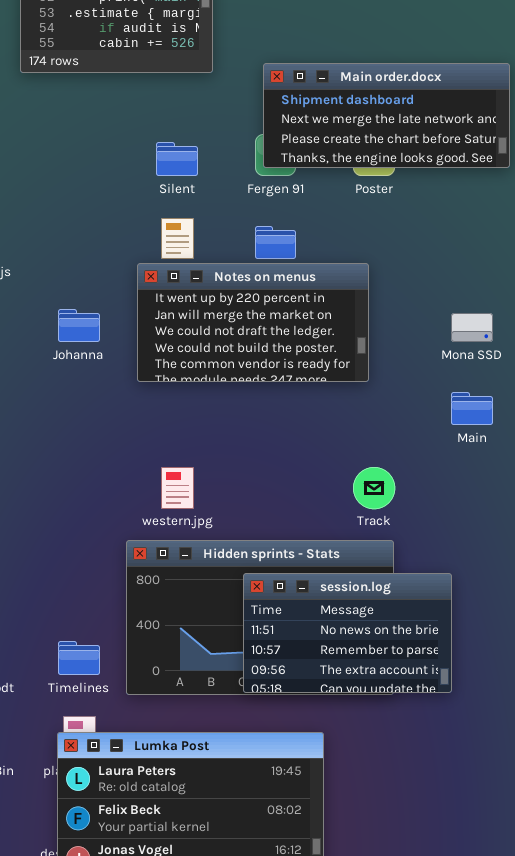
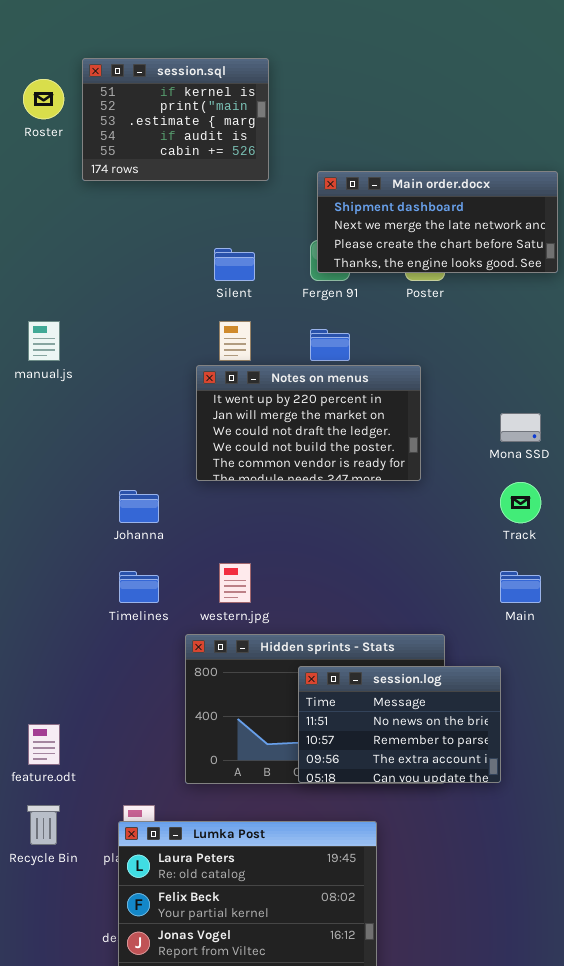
Johanna: [58,309,100,342] -> [119,490,159,523], moved
Main: [451,392,493,425] -> [500,571,541,603], moved
Track: [353,467,395,509] -> [500,482,541,523], moved
Timelines: [58,641,100,675] -> [119,571,159,603], moved

